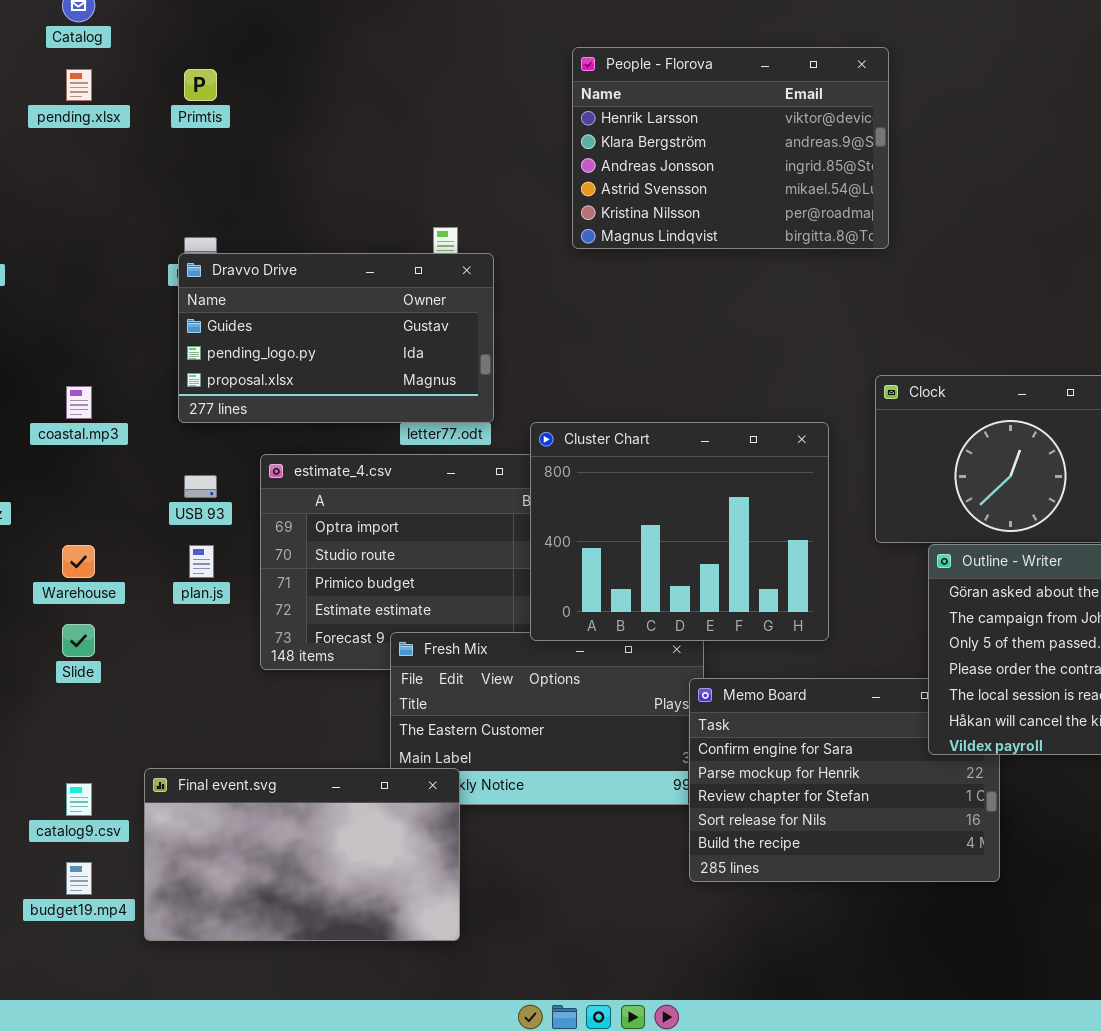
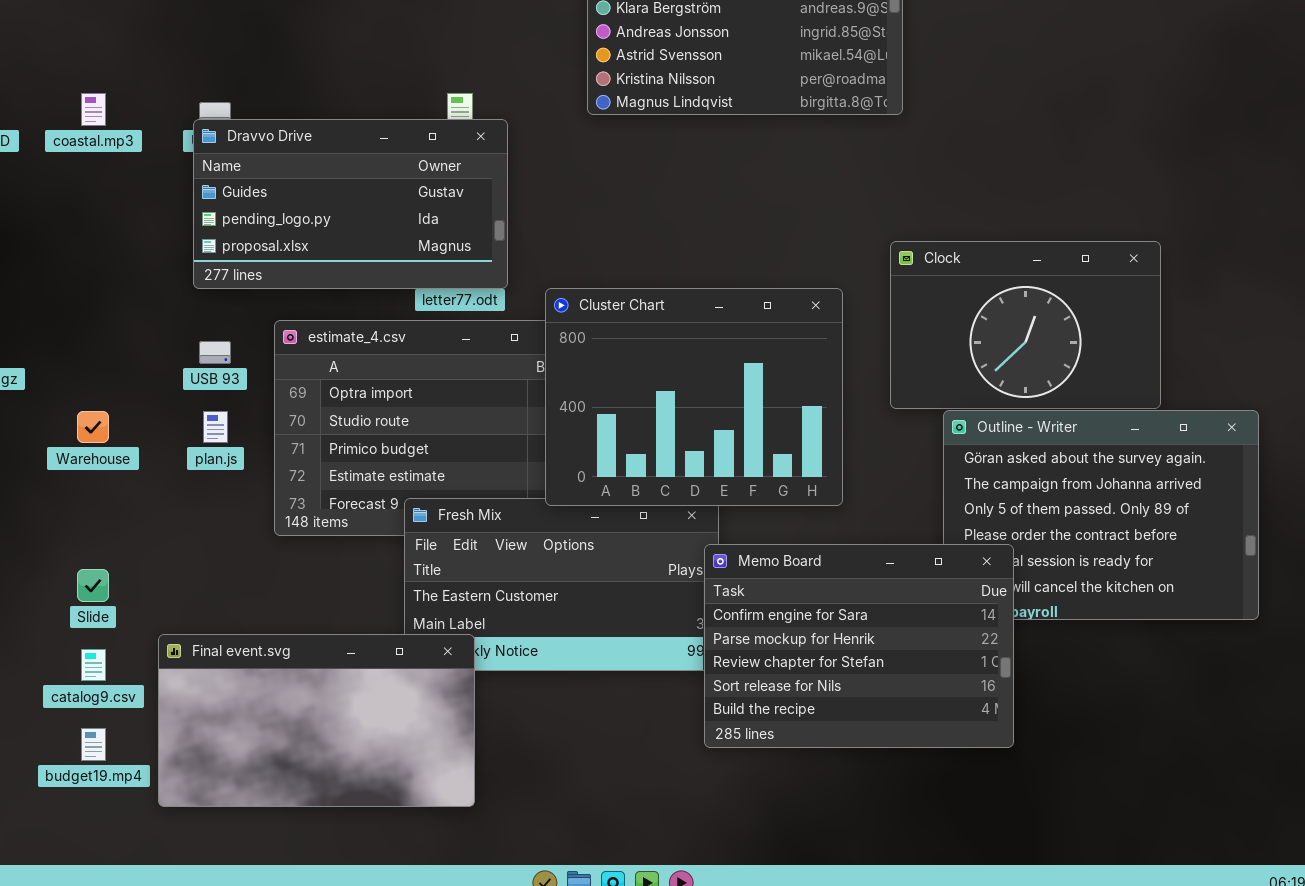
coastal.mp3: [66,386,92,419] -> [81,93,106,126], moved
Slide: [62,624,95,657] -> [77,569,109,602], moved
Memo Board: [689,678,1000,882] -> [704,544,1014,748], raised

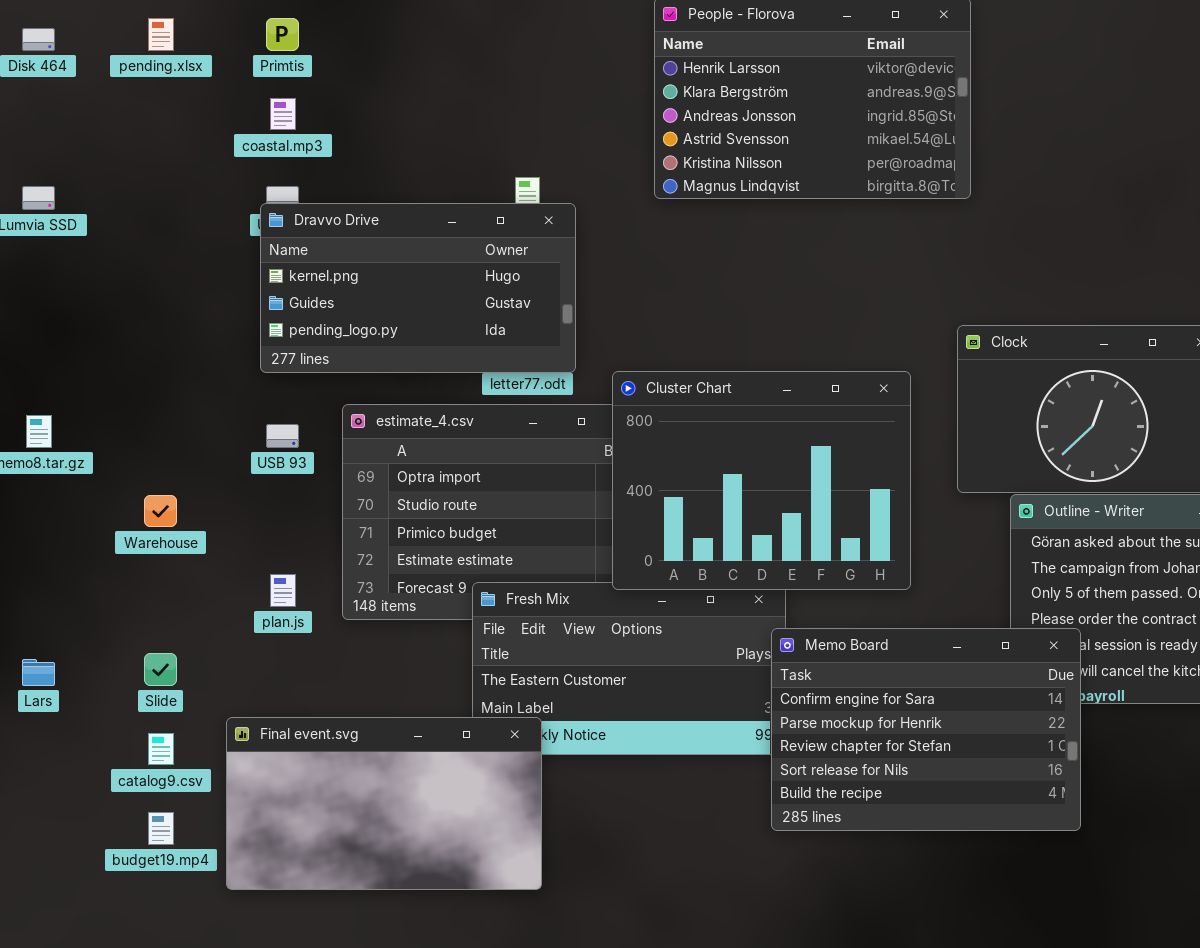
coastal.mp3: [81,93,106,126] -> [270,98,296,130], moved
Dravvo Drive: [193,119,508,289] -> [260,203,576,373], scrolled up 1 row
plan.js: [203,411,228,443] -> [270,574,296,607], moved

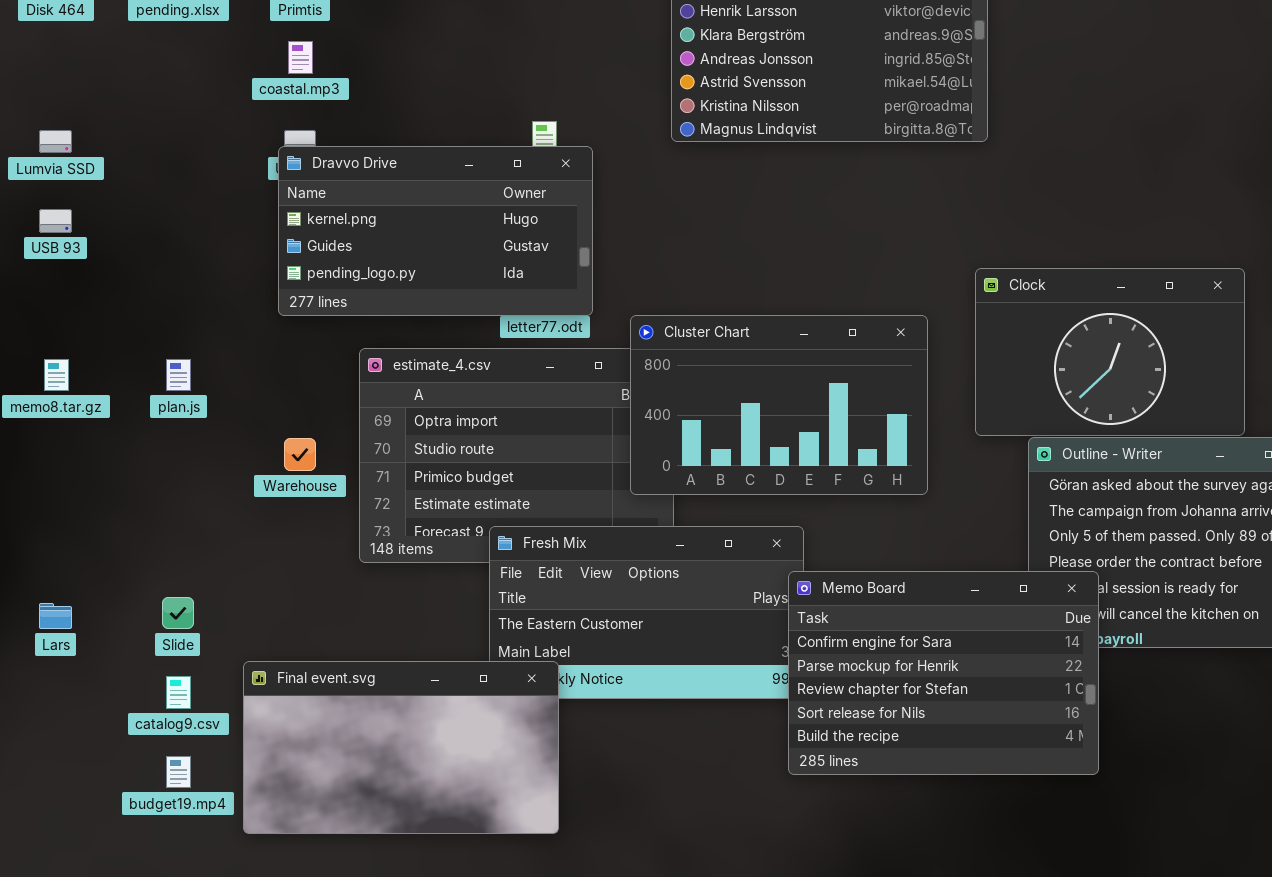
Cluster Chart: [612,371,911,590] -> [630,315,928,495], resized
USB 93: [266,424,299,448] -> [39,209,72,233], moved
Warehouse: [144,495,177,527] -> [284,438,316,471], moved
plan.js: [270,574,296,607] -> [166,359,191,391], moved

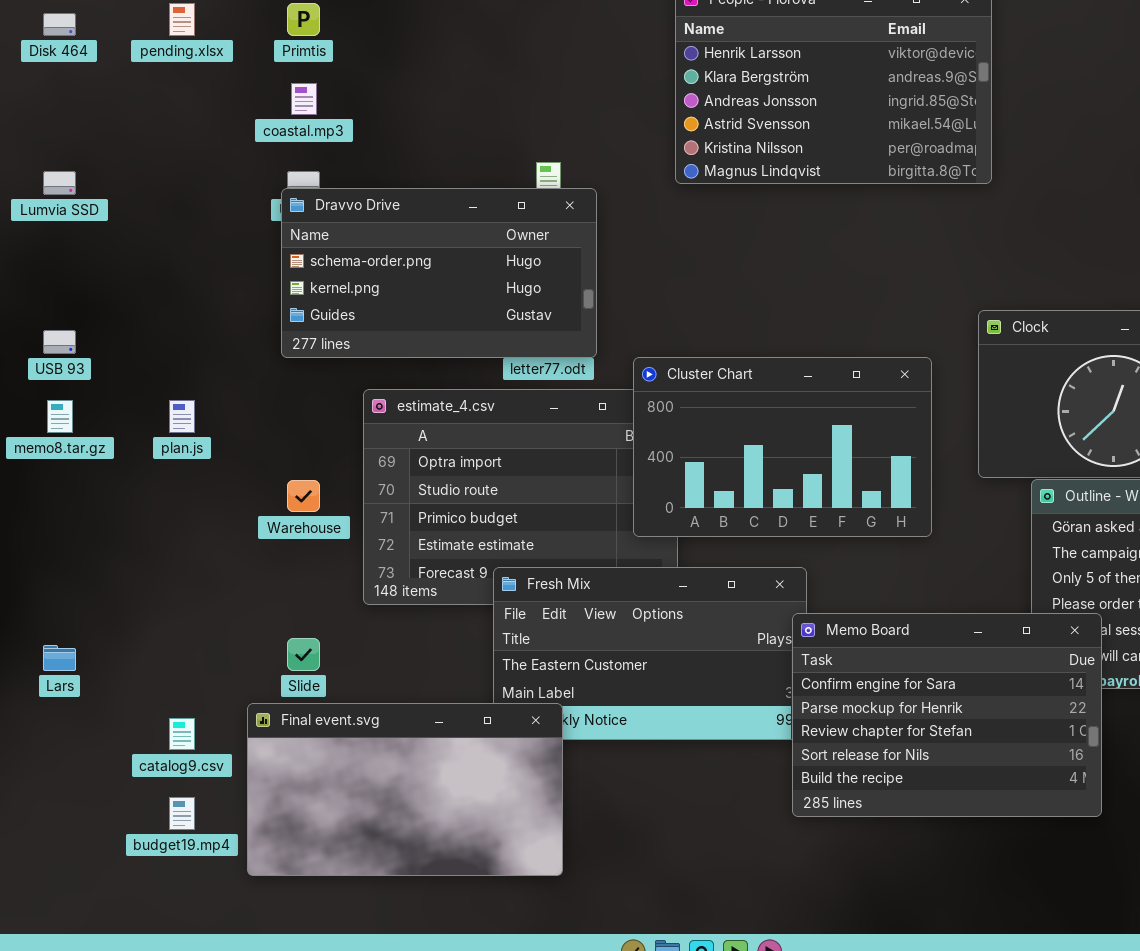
Dravvo Drive: [278,146,593,316] -> [281,188,597,358], scrolled up 1 row
USB 93: [39,209,72,233] -> [43,330,76,354], moved
Slide: [162,597,194,629] -> [287,638,320,671], moved

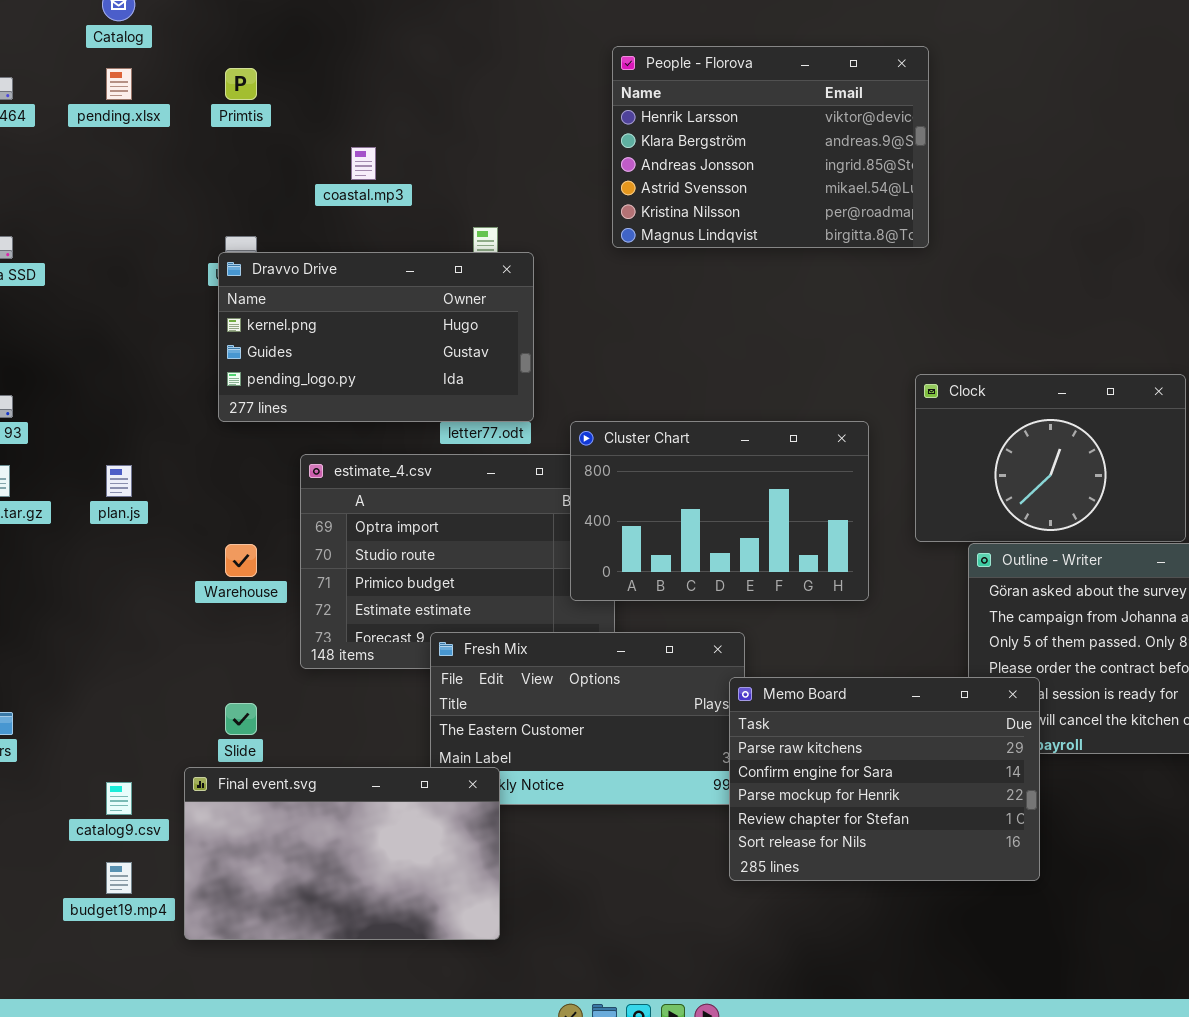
coastal.mp3: [291,83,317,115] -> [351,147,376,180], moved
Dravvo Drive: [281,188,597,358] -> [218,252,534,422], scrolled down 1 row
Memo Board: [792,613,1102,817] -> [729,677,1040,881], scrolled up 1 row

